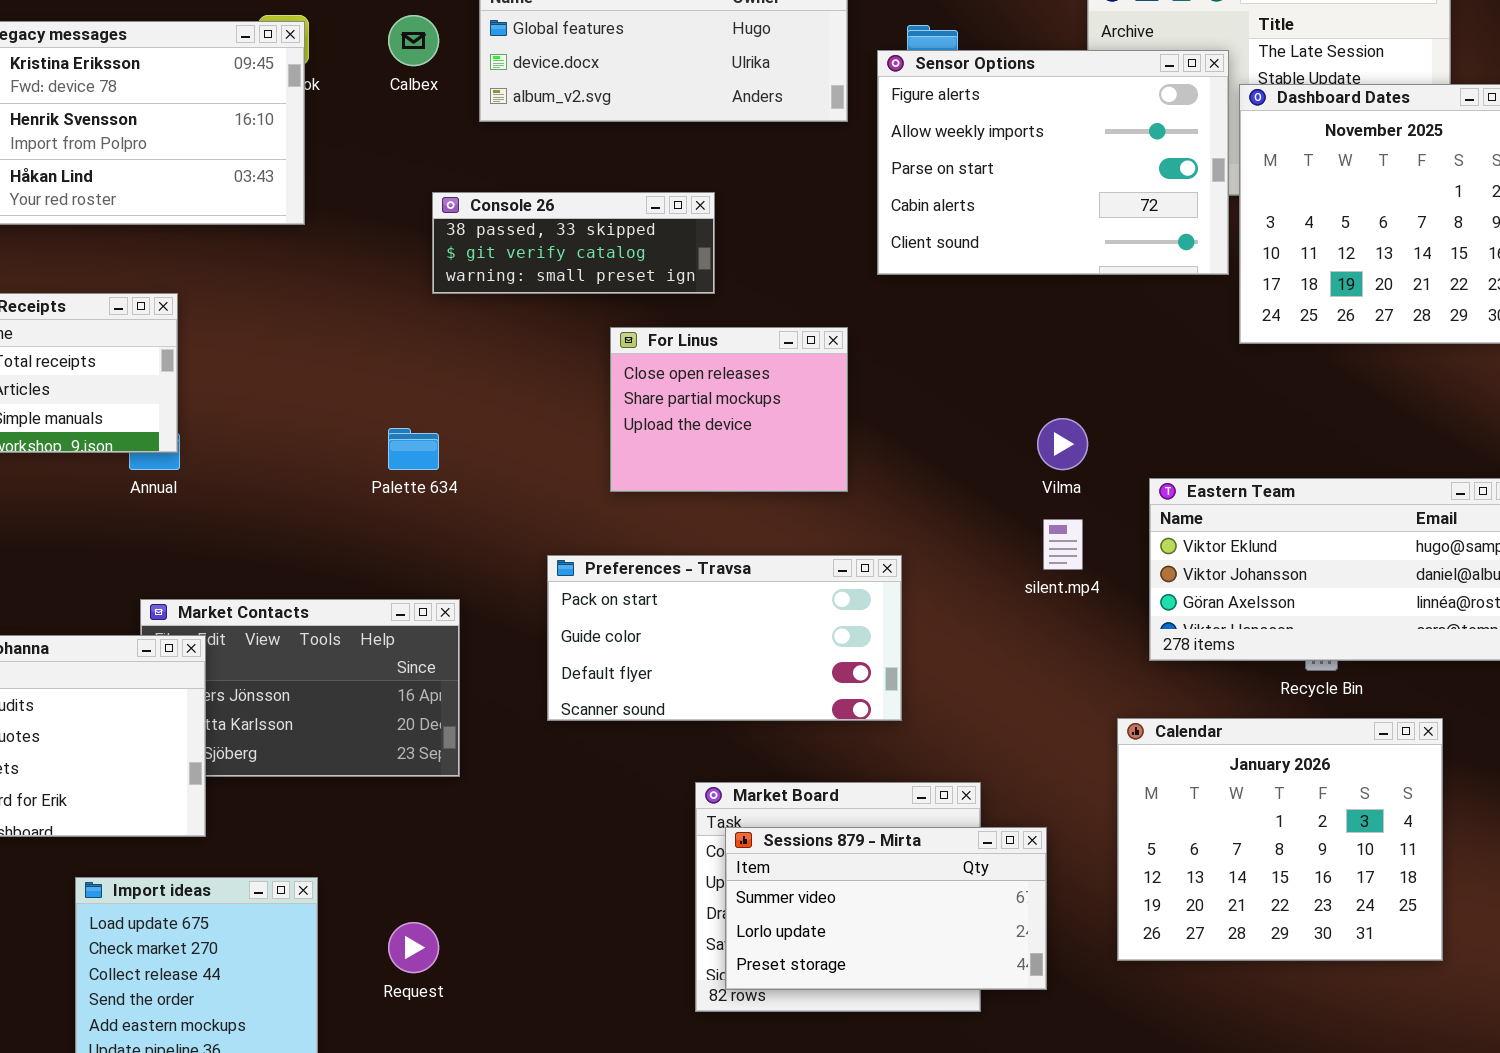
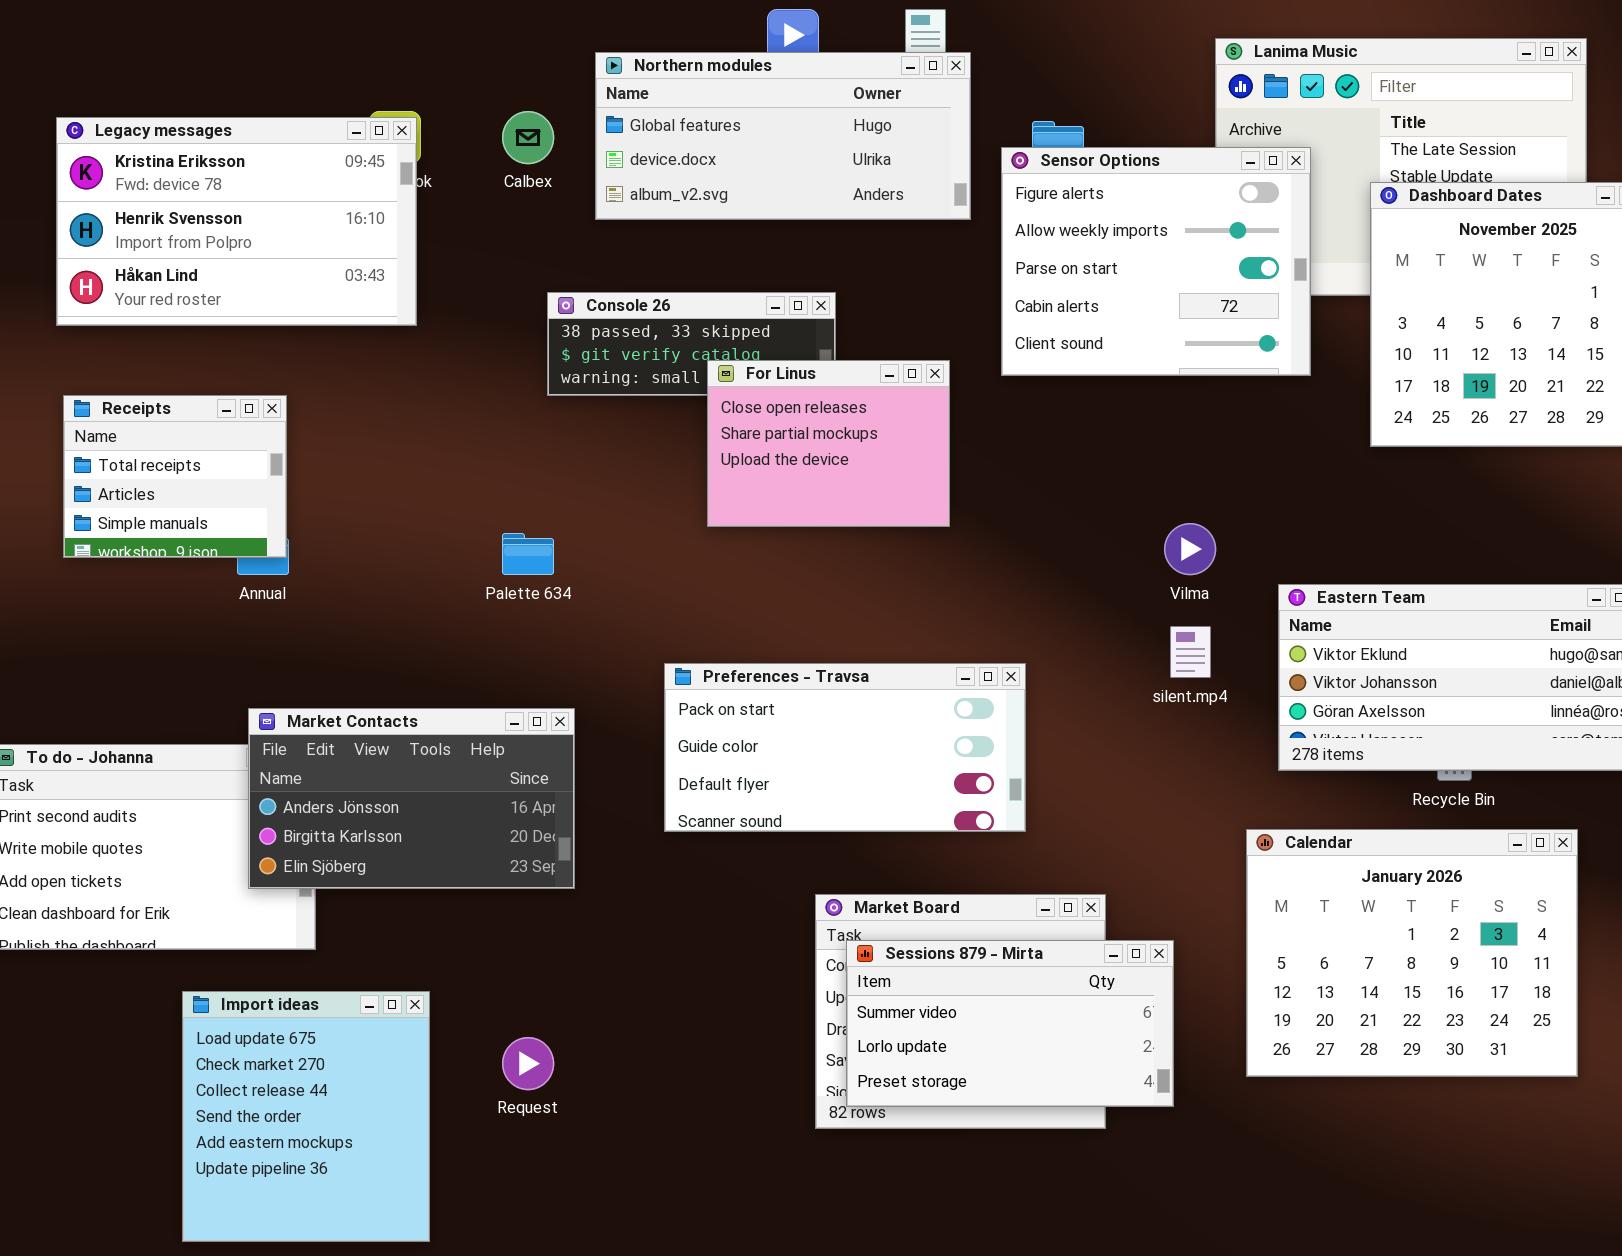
Sensor Options: [877,50,1229,275] -> [1001,147,1311,376], resized
For Linus: [610,327,848,492] -> [707,360,950,527], moved
Market Contacts: [140,599,460,777] -> [248,708,575,889], raised

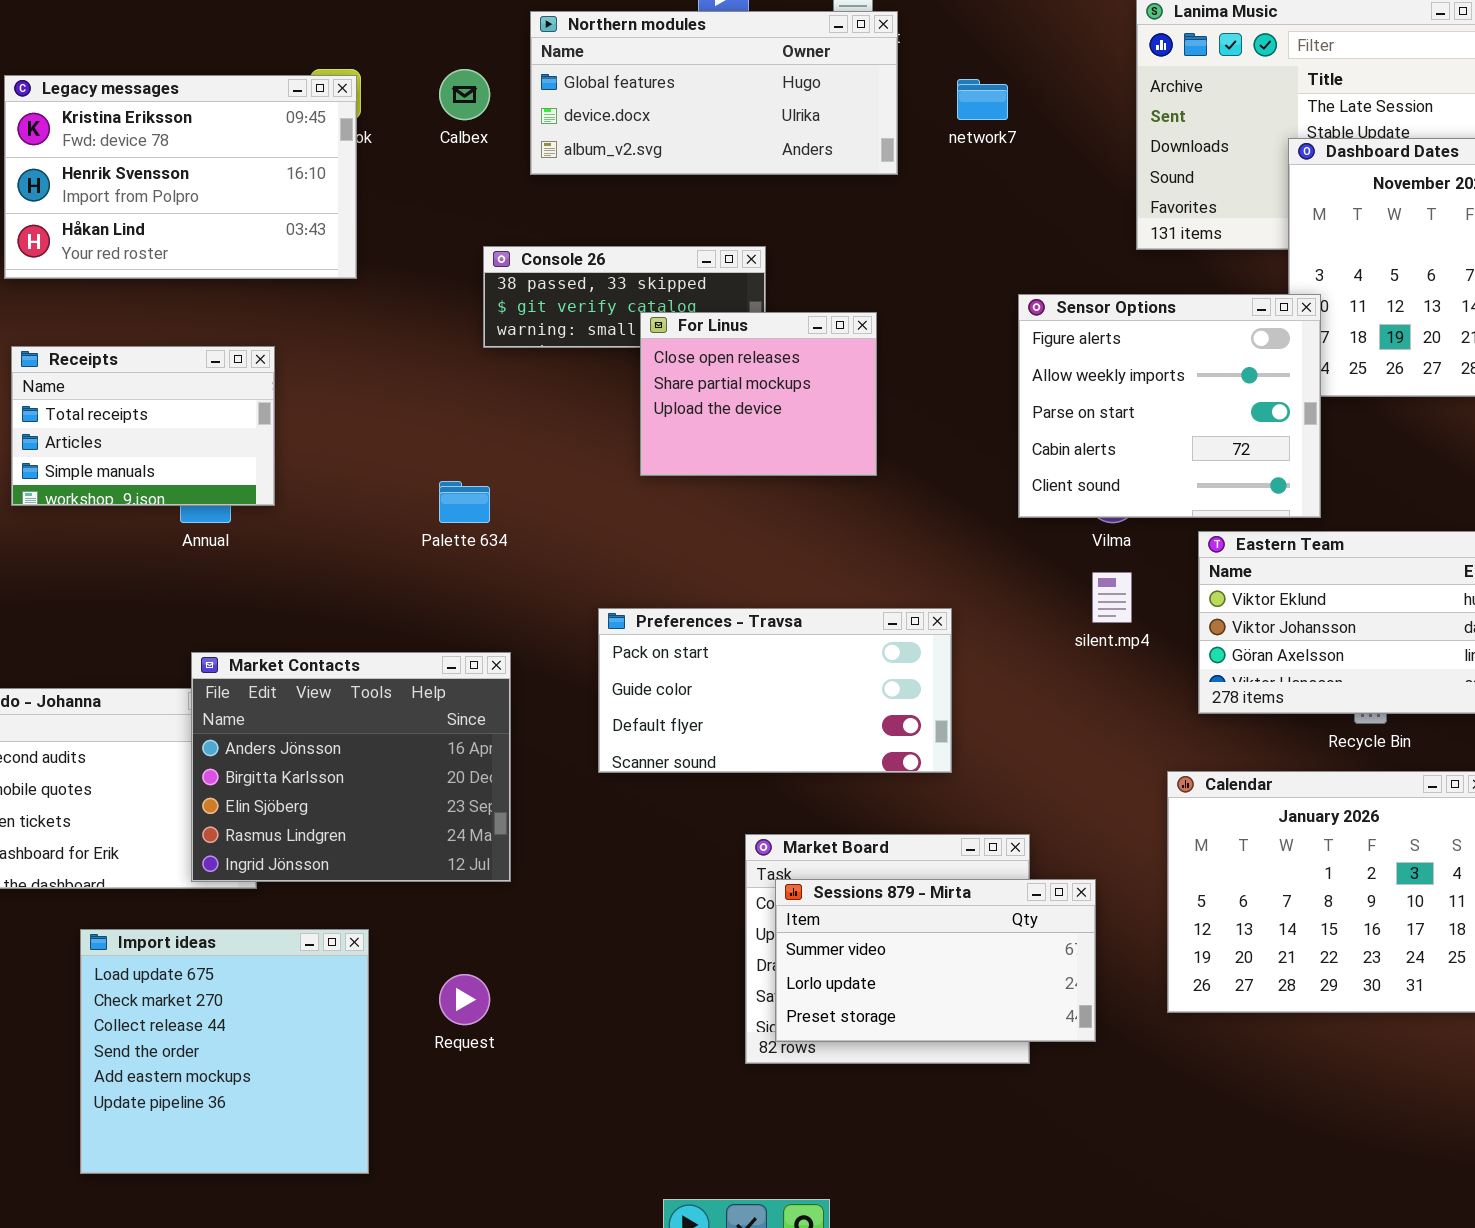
Sensor Options: [1001,147,1311,376] -> [1018,294,1321,518], moved
Receipts: [63,395,287,558] -> [11,346,275,506], resized
Market Contacts: [248,708,575,889] -> [191,652,511,882], resized
Import ideas: [182,991,430,1242] -> [80,929,369,1174], resized

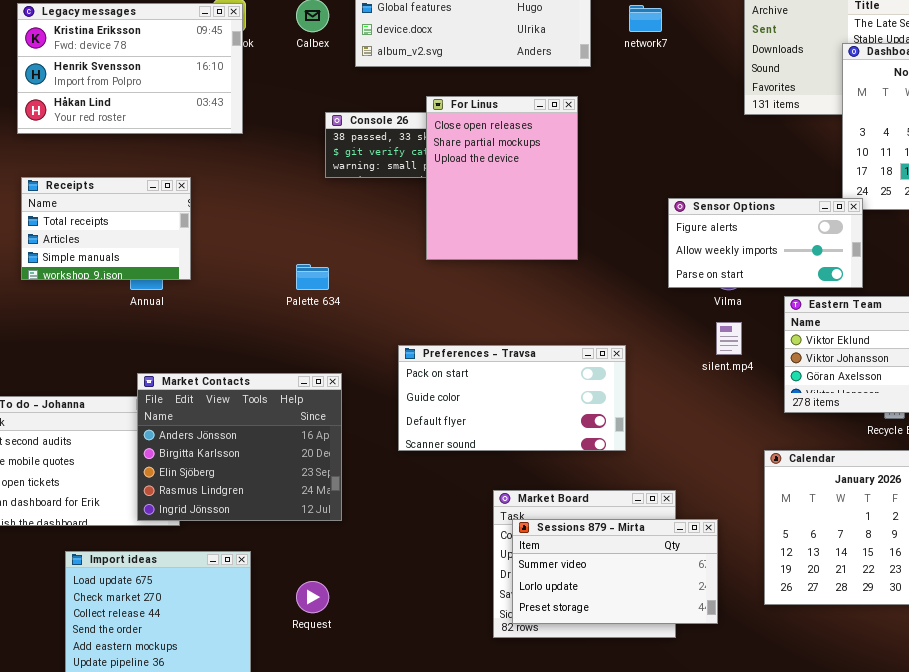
Sensor Options: [1018,294,1321,518] -> [668,198,863,288], resized
For Linus: [640,312,877,476] -> [426,96,578,260], resized

